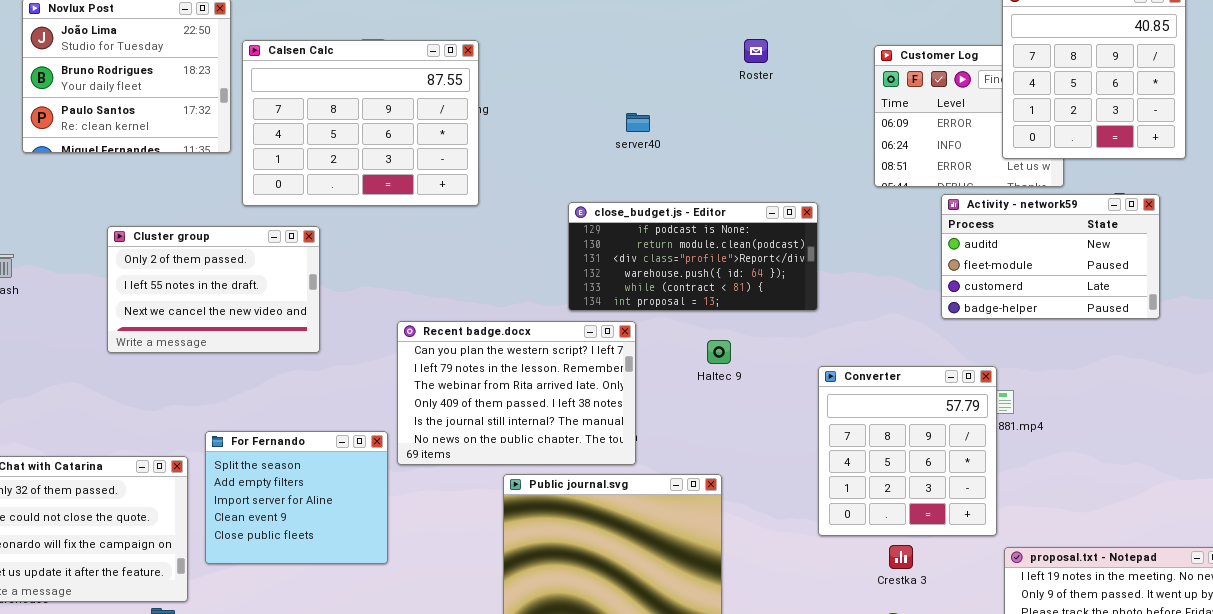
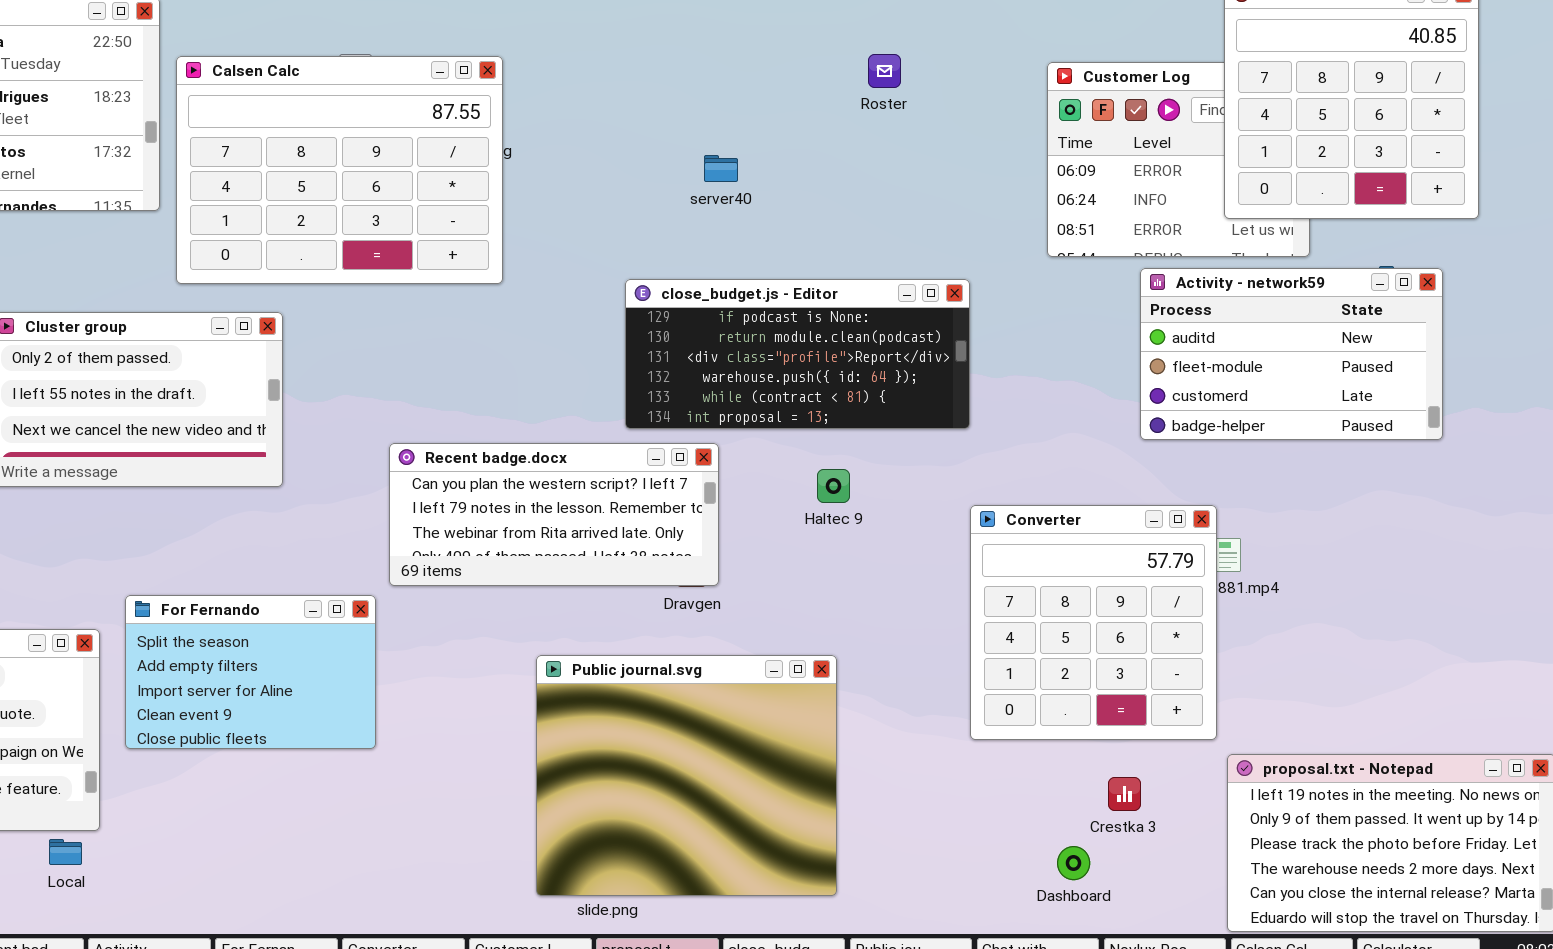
Recent badge.docx: [397,321,636,465] -> [389,443,719,586], resized
For Fernando: [205,431,388,564] -> [125,595,376,749], resized
Crestka 3: [889,545,913,569] -> [1108,777,1141,811], moved

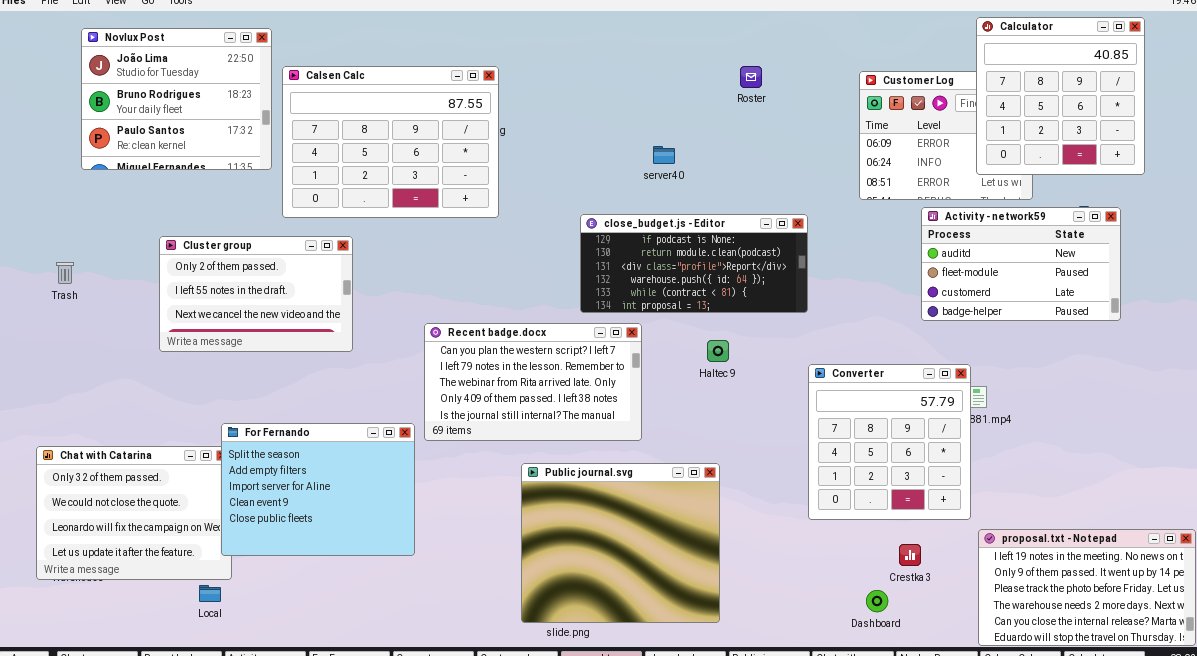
server40: [704,155,738,182] -> [653,146,675,164], moved
Recent badge.docx: [389,443,719,586] -> [424,323,642,441], resized
For Fernando: [125,595,376,749] -> [221,423,415,556], resized

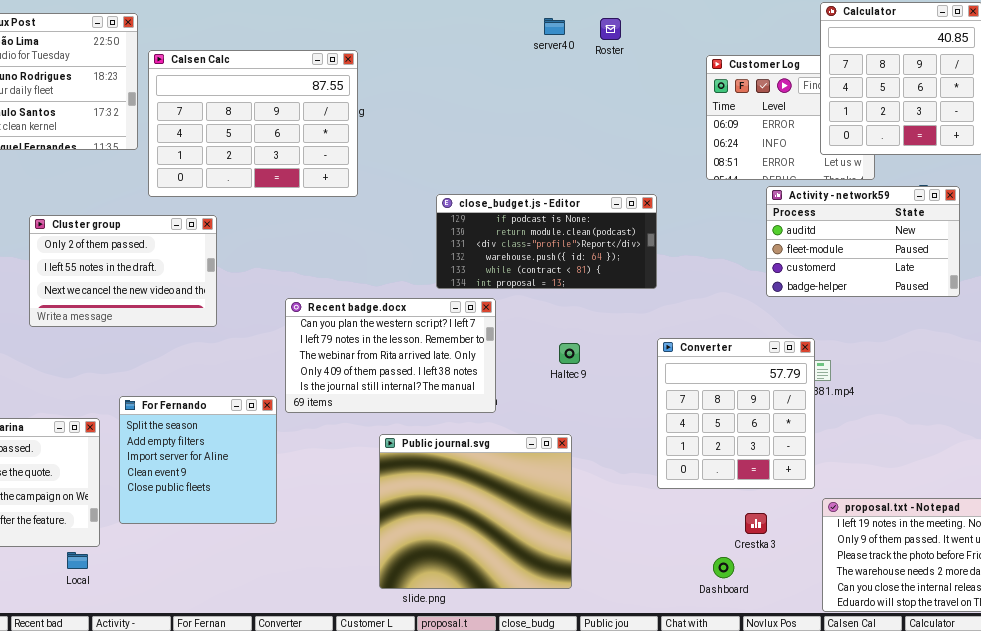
Roster: [740,66,762,88] -> [600,18,621,40], moved
server40: [653,146,675,164] -> [544,18,565,35], moved
Haltec 9: [707,340,729,362] -> [559,343,580,364], moved
For Fernando: [221,423,415,556] -> [119,396,277,524], resized

